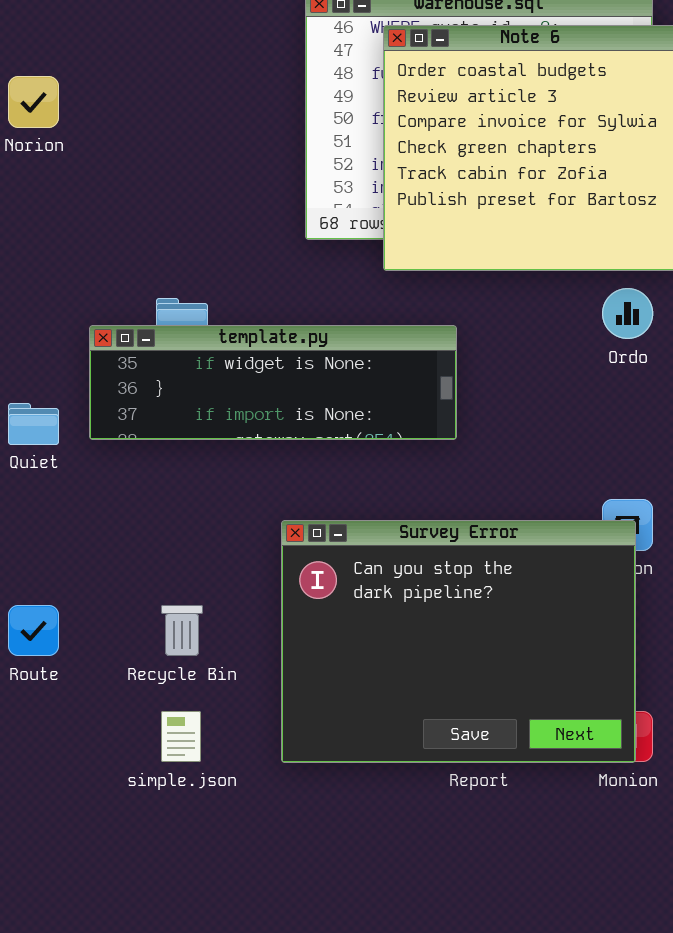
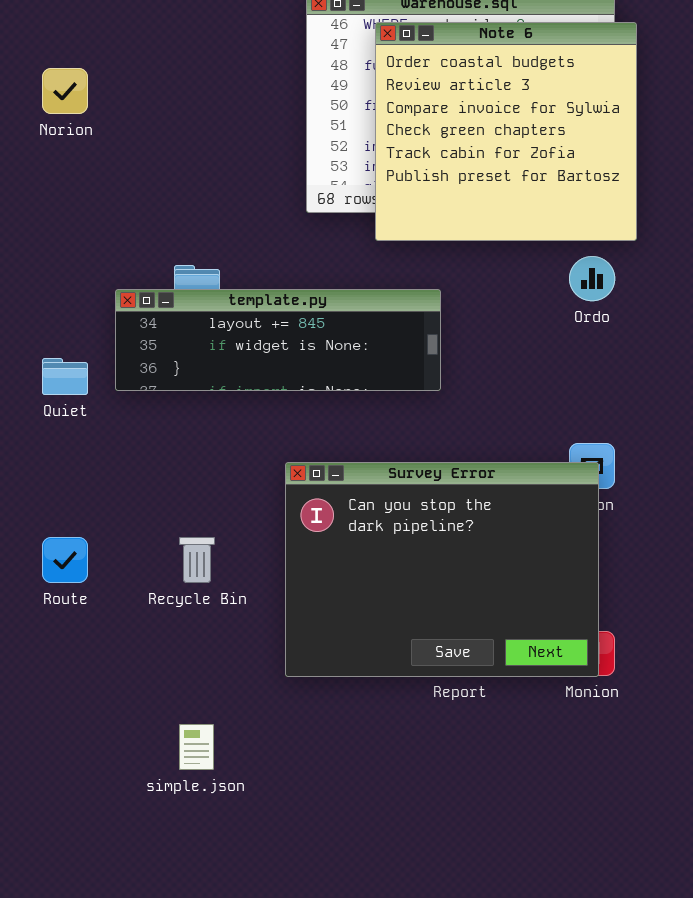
template.py: [89,325,457,440] -> [115,289,441,391], scrolled up 1 row
simple.json: [161,711,201,762] -> [179,724,214,770], moved

